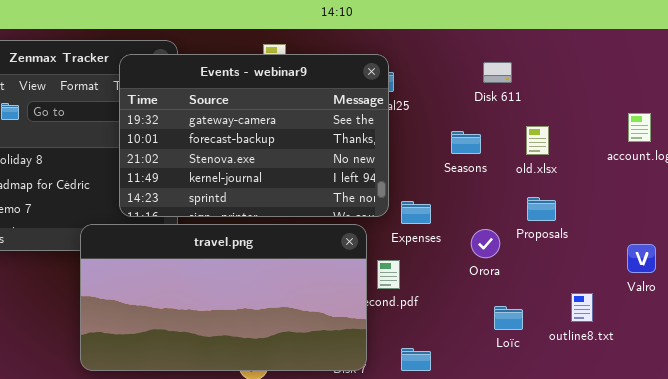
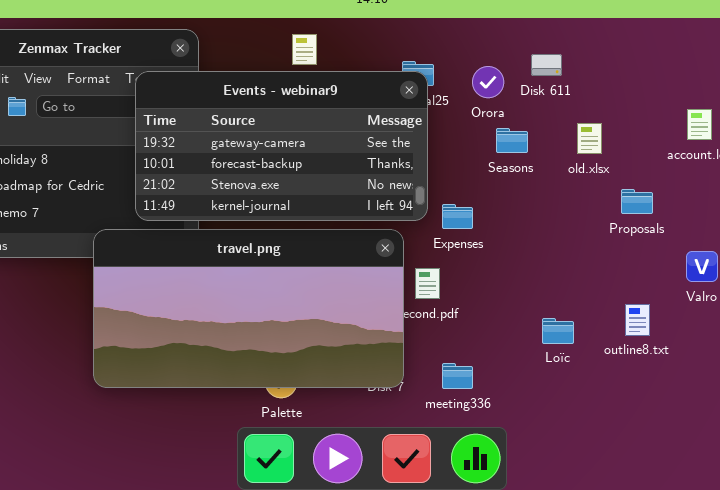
Events - webinar9: [119,54,389,217] -> [135,71,428,221], resized
Proposals: [527,197,556,221] -> [621,189,653,214], moved
Orora: [471,229,500,258] -> [472,66,504,98], moved

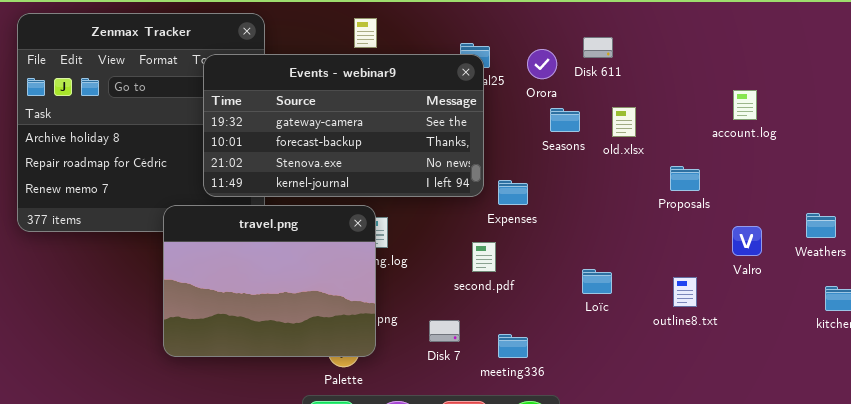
old.xlsx: [577,123,602,154] -> [612,107,636,137], moved
travel.png: [93,229,404,388] -> [163,205,376,357], resized
Loïc: [542,318,574,344] -> [582,269,612,294], moved

